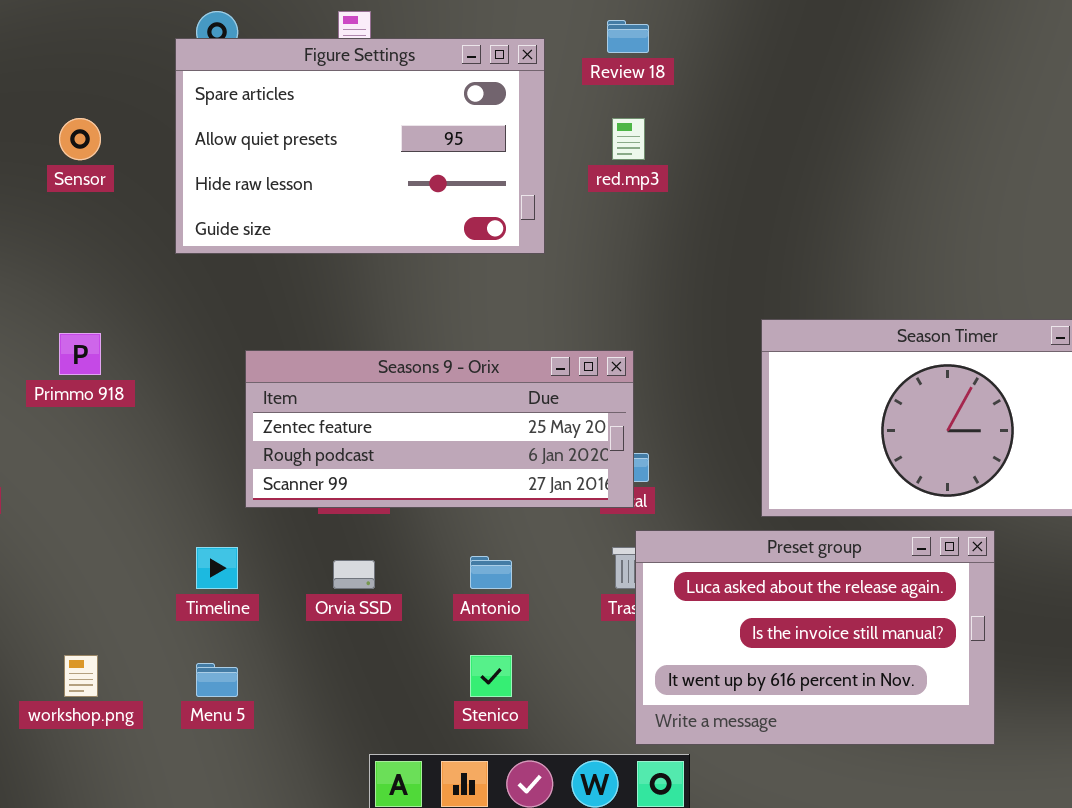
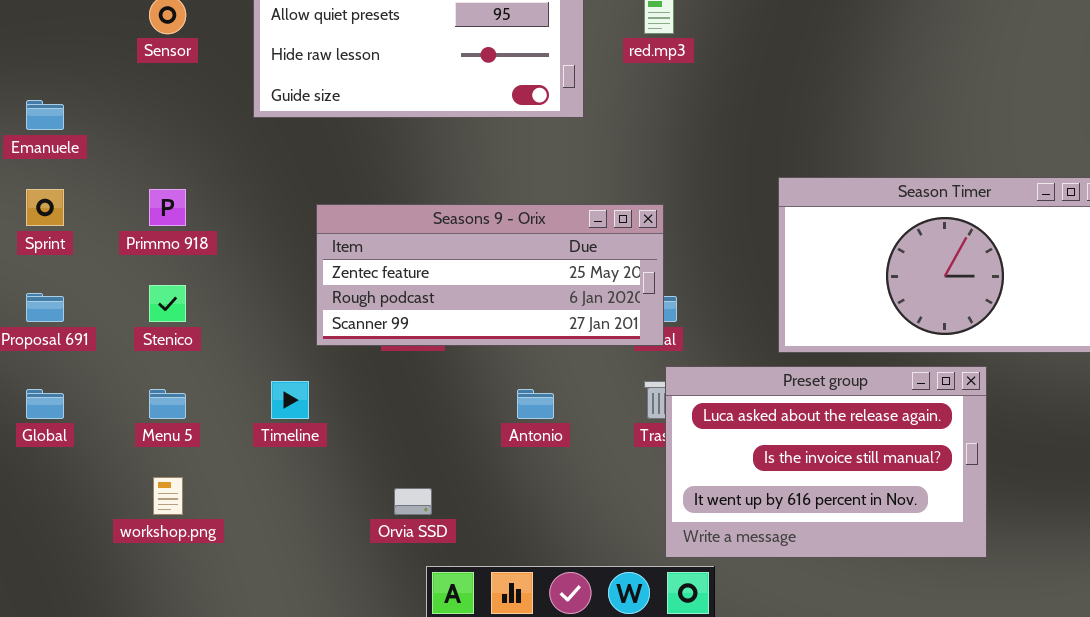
Orvia SSD: [333,560,375,589] -> [394,488,432,515], moved
Stenico: [470,655,512,697] -> [149,285,186,322], moved
Menu 5: [196,663,238,697] -> [149,389,186,419], moved

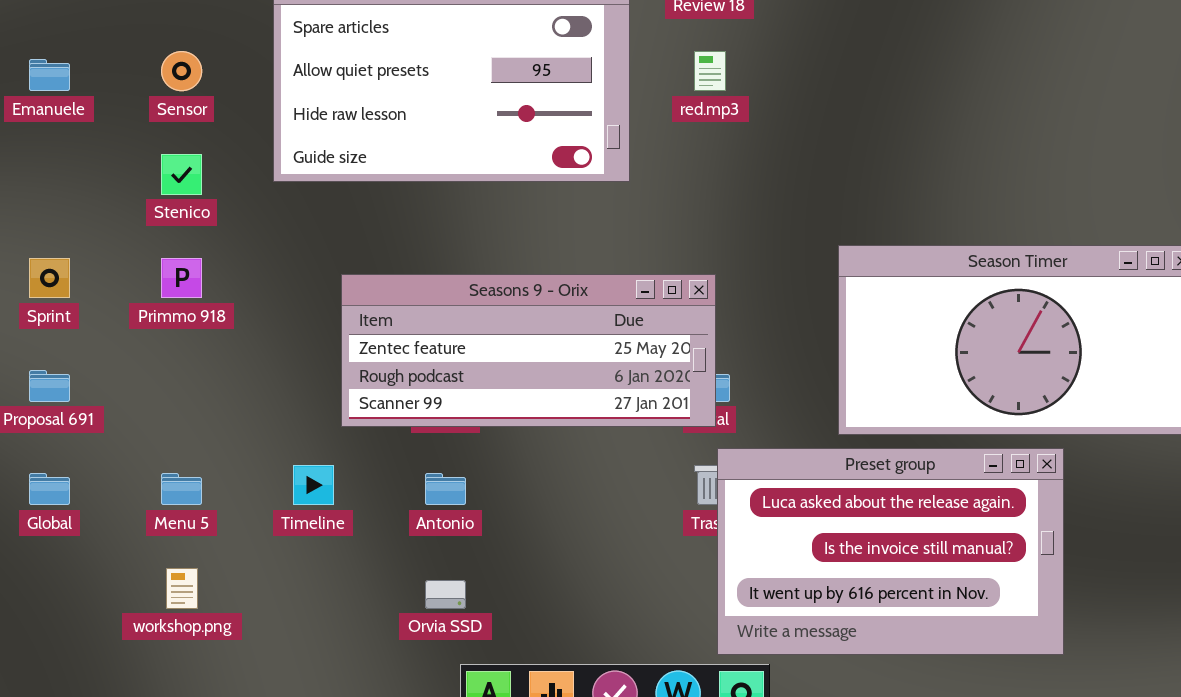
Emanuele: [26,100,64,130] -> [29,59,70,91], moved
Stenico: [149,285,186,322] -> [161,154,202,195], moved
Antonio: [517,389,554,419] -> [425,473,466,505], moved

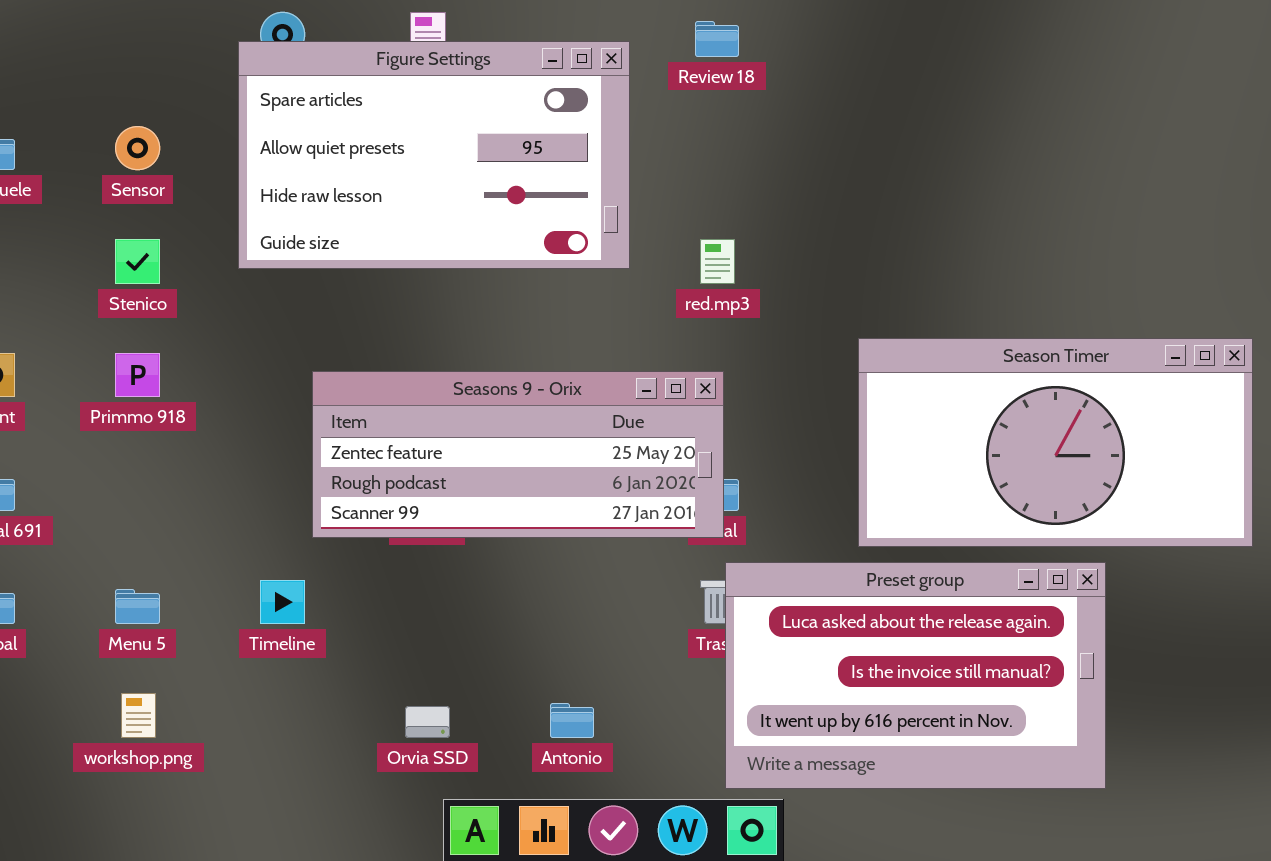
red.mp3: [694,51,726,91] -> [700,239,735,284], moved
Antonio: [425,473,466,505] -> [550,703,594,738], moved

